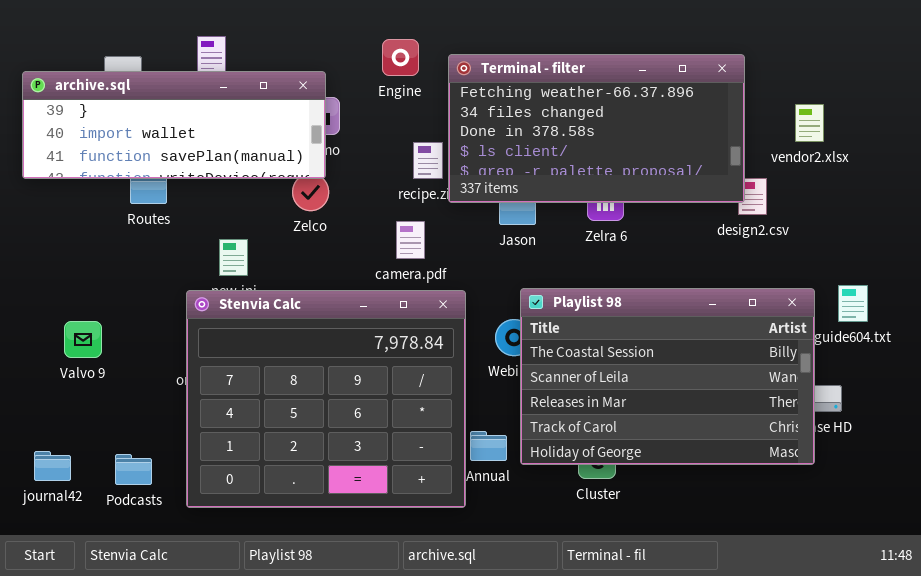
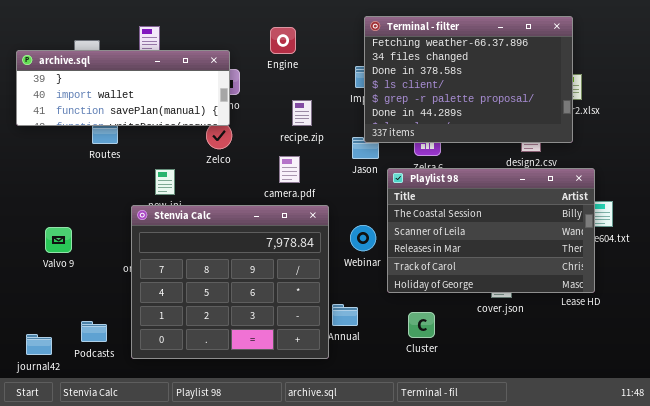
Terminal - filter: [448,54,745,203] -> [364,16,573,143], moved, resized
Playlist 98: [520,288,815,465] -> [387,168,595,293], moved
journal42: [34,451,71,481] -> [26,334,52,355], moved

